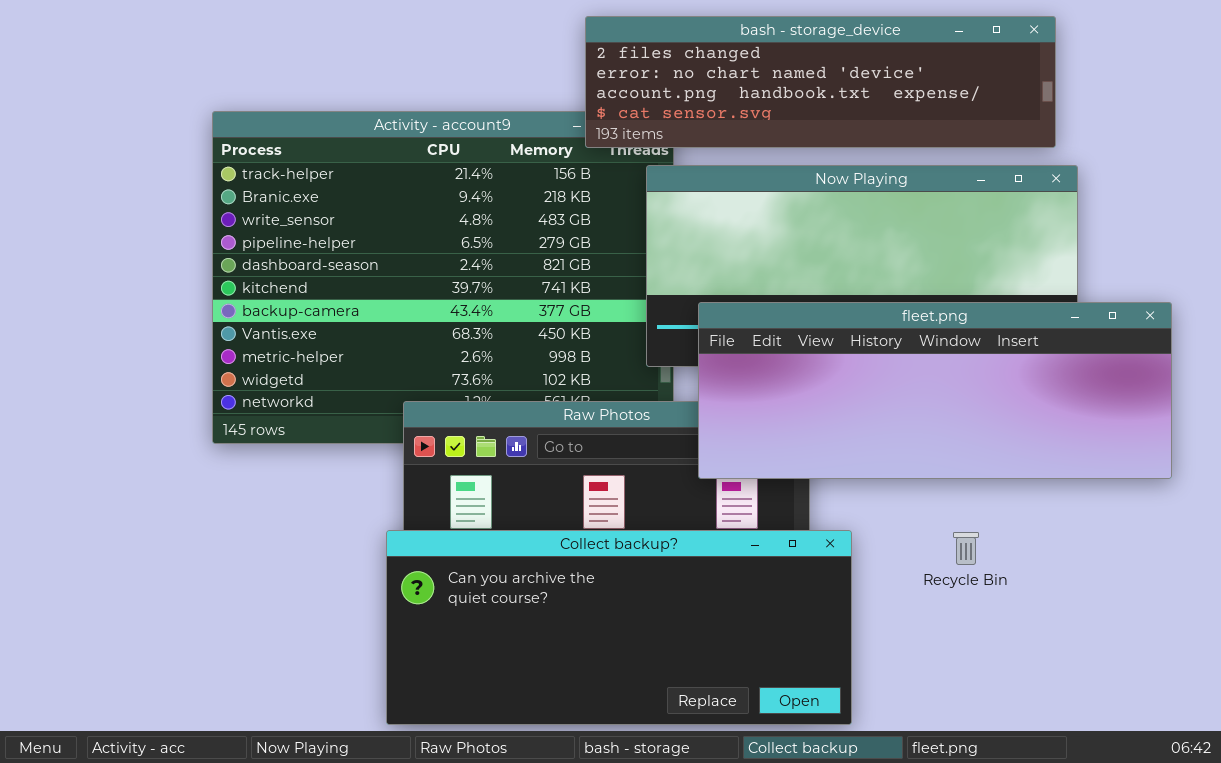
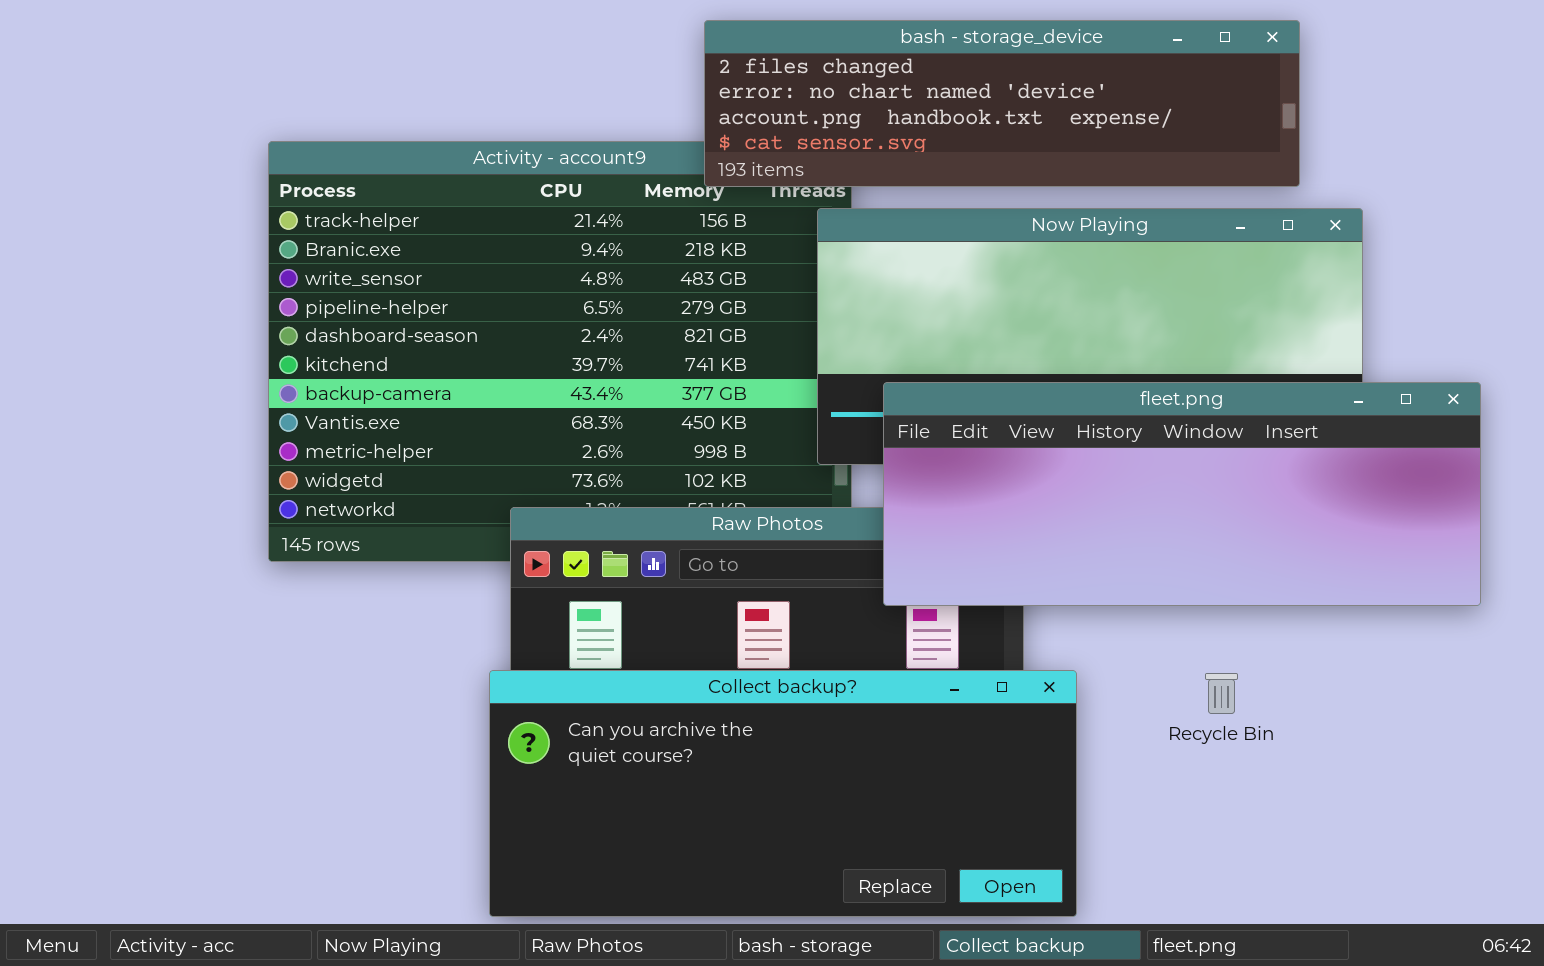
bash - storage_device: [585,16,1056,148] -> [704,20,1300,187], moved

